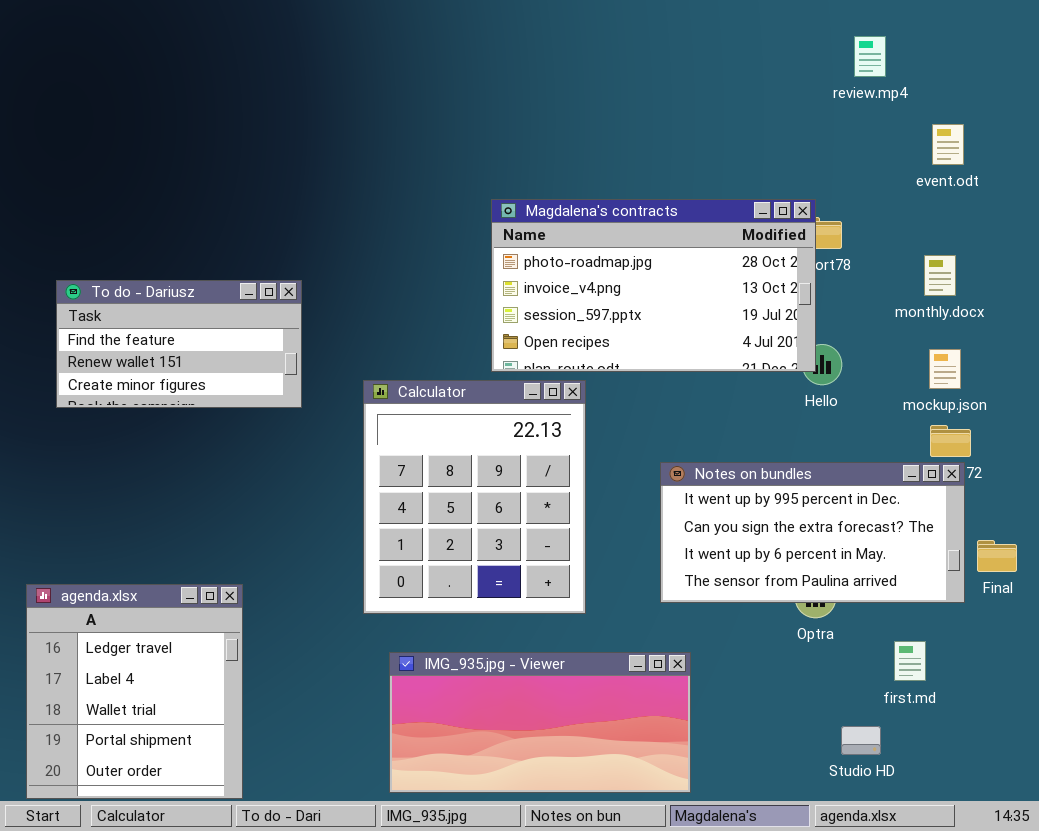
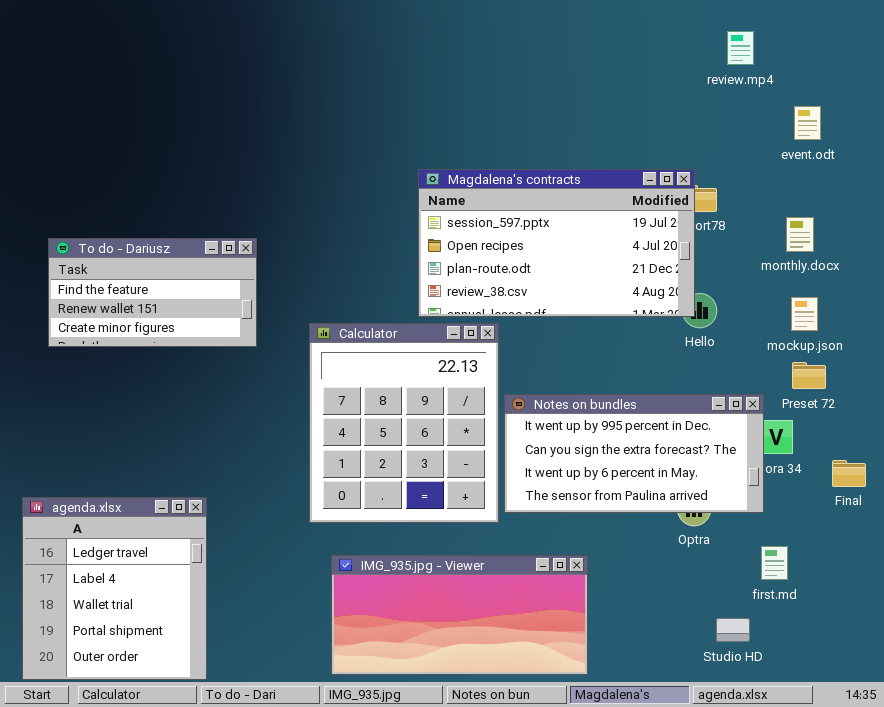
Magdalena's contracts: [491,199,816,372] -> [418,169,695,317], scrolled down 2 rows
Notes on bundles: [660,462,965,603] -> [504,394,764,513], moved

